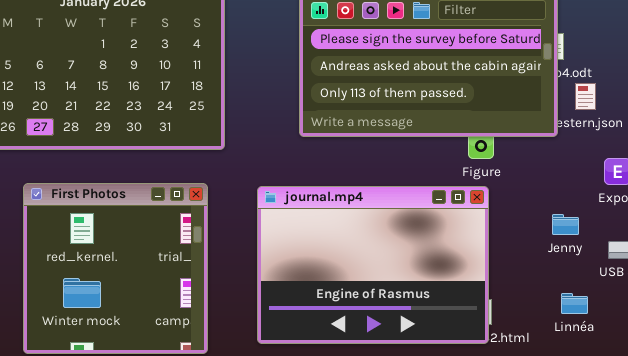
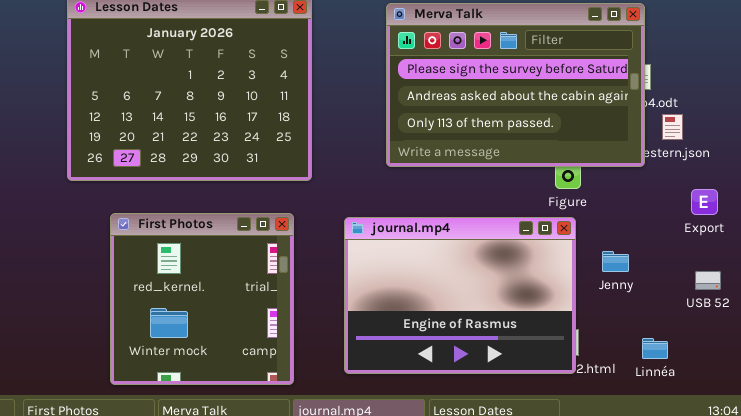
Jenny: [552,214,579,235] -> [602,251,629,272], moved
Linnéa: [561,293,588,314] -> [642,338,668,359], moved

